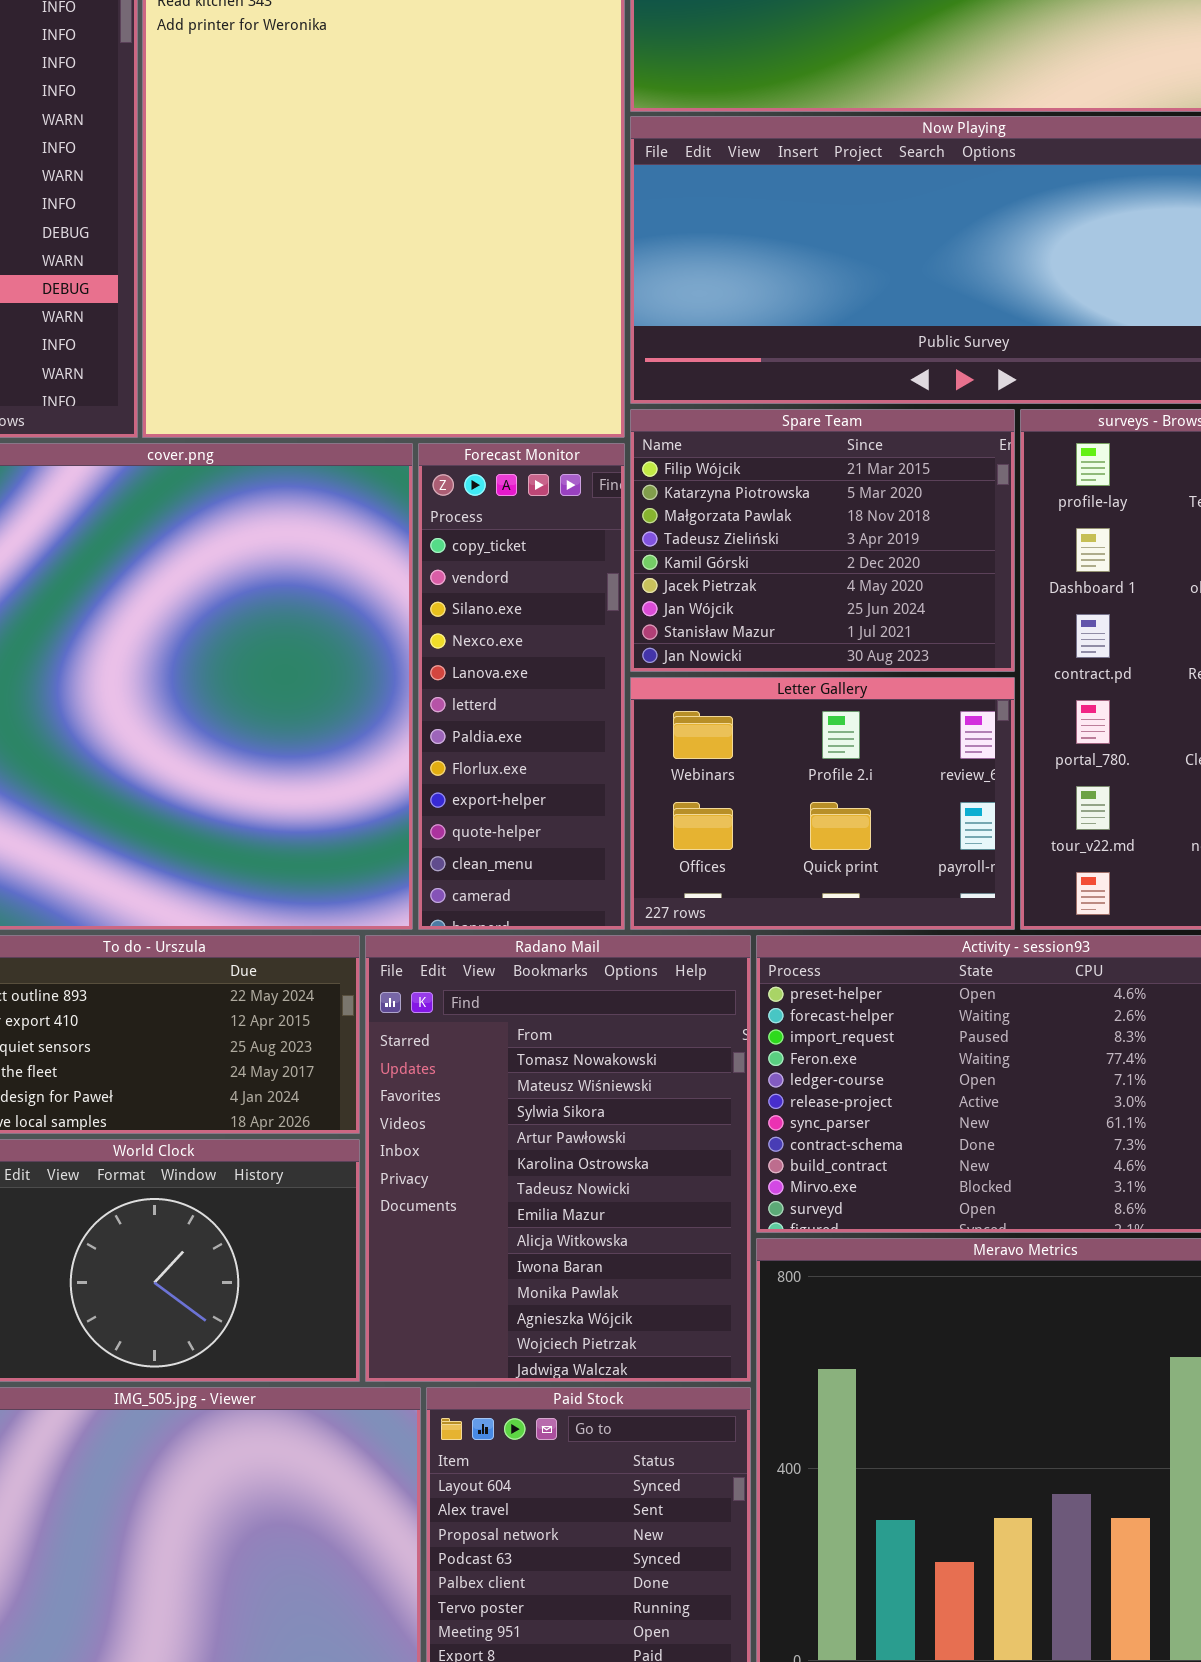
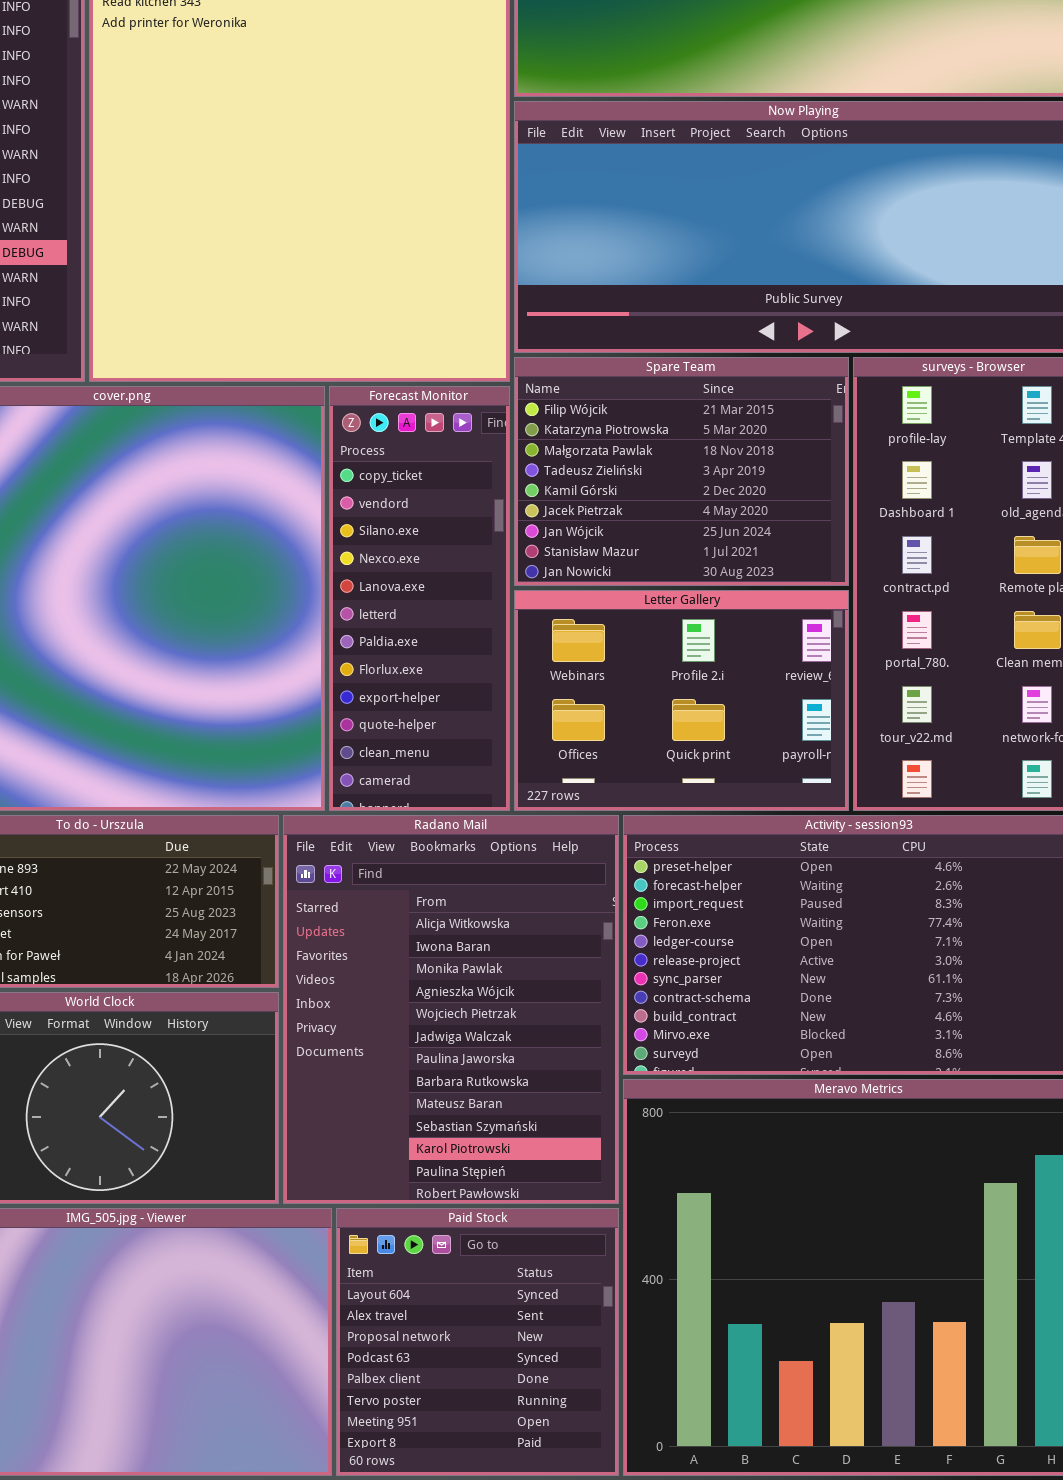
Radano Mail: [365,935,751,1382] -> [283,815,619,1204], scrolled down 7 rows

